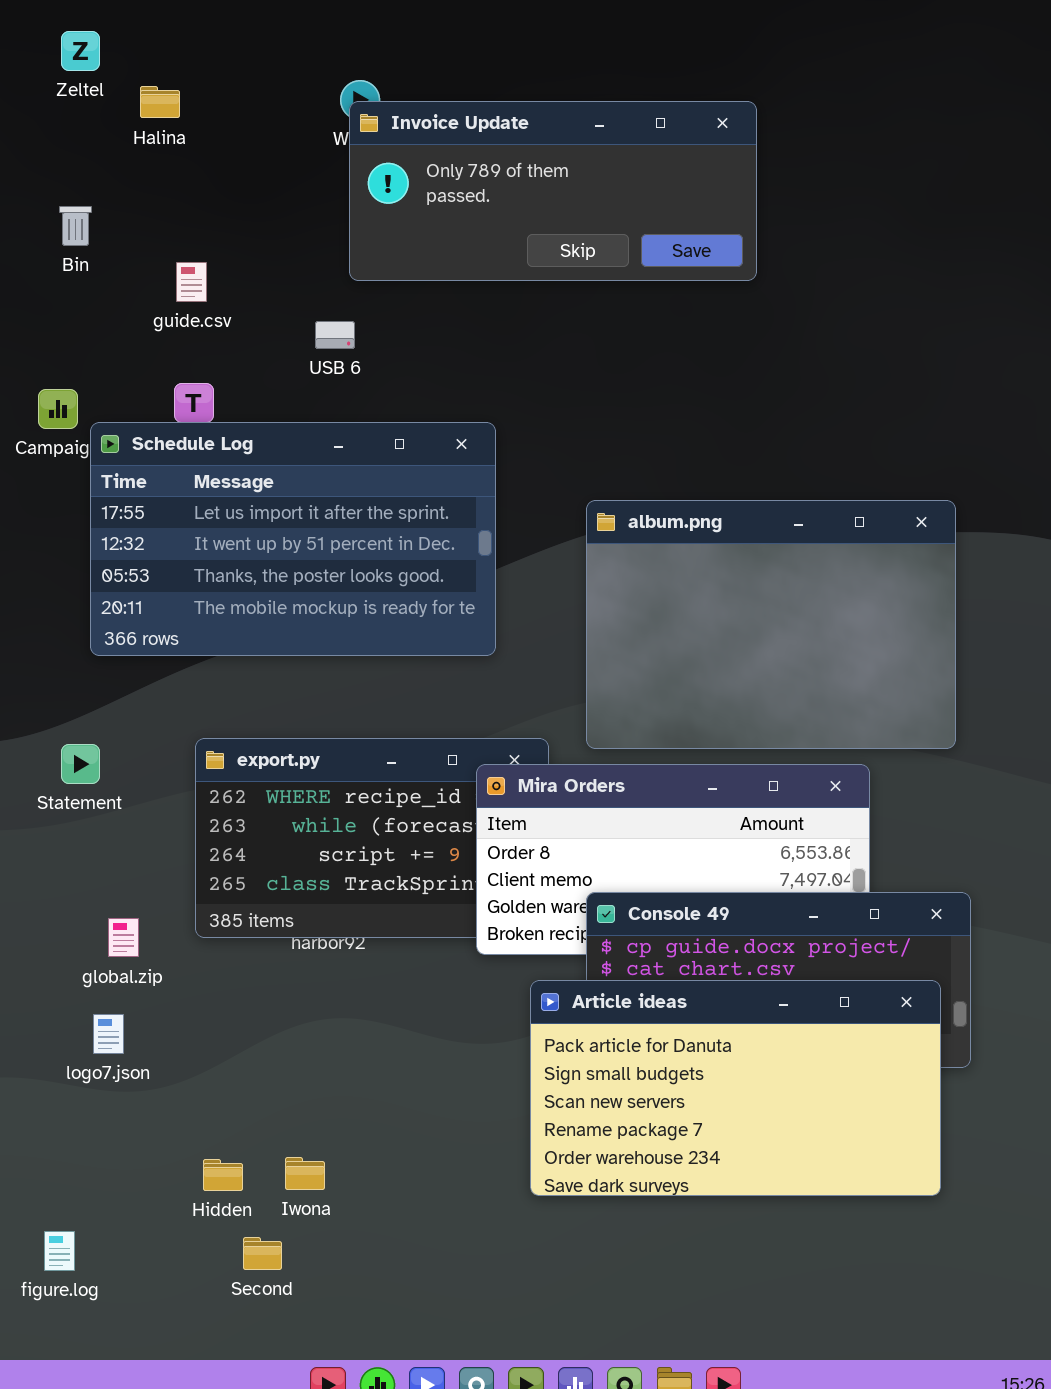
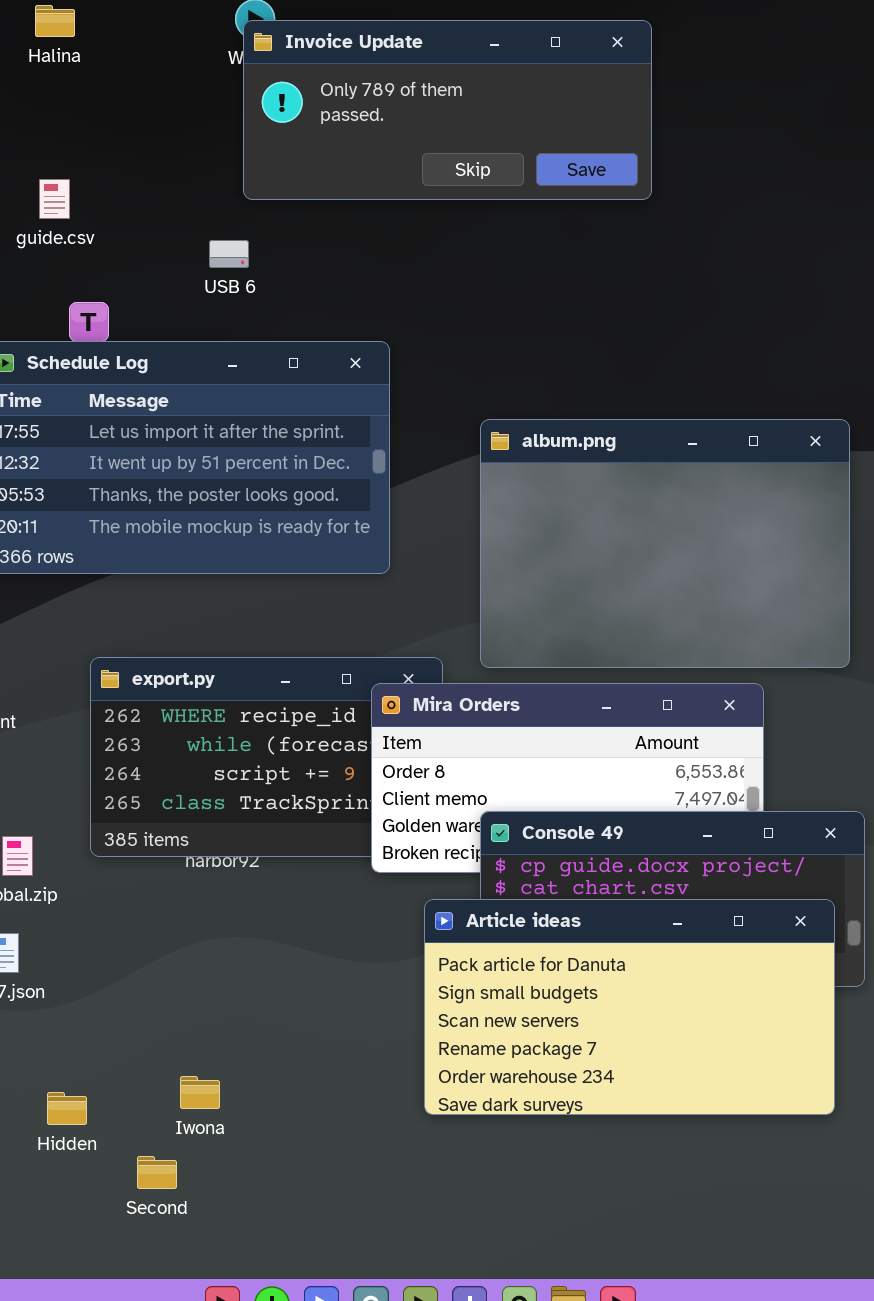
guide.csv: [176,262,207,302] -> [39,179,70,219], moved
Hidden: [203,1159,243,1191] -> [47,1092,87,1125], moved

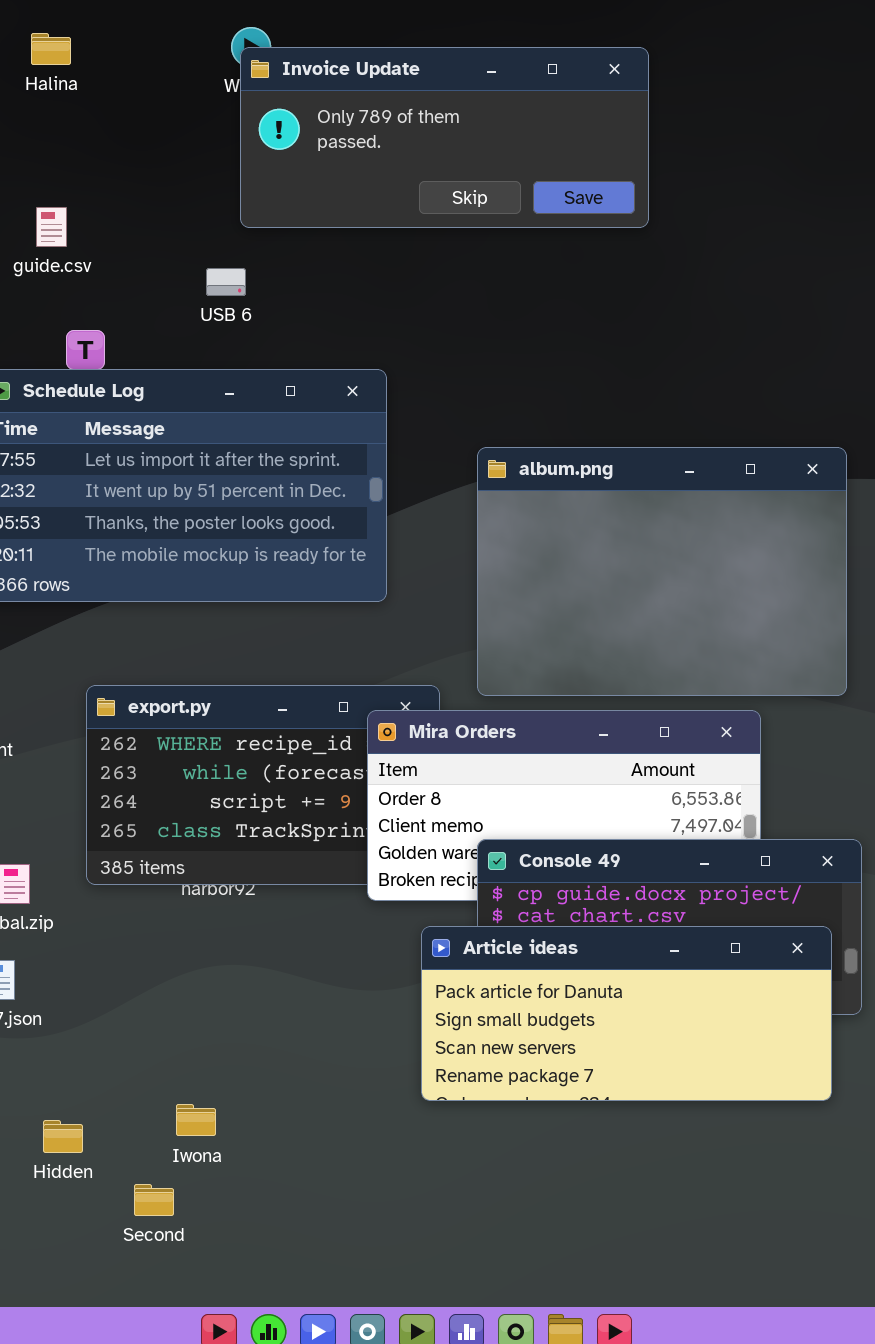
Article ideas: [424,899,835,1115] -> [421,926,832,1101], resized

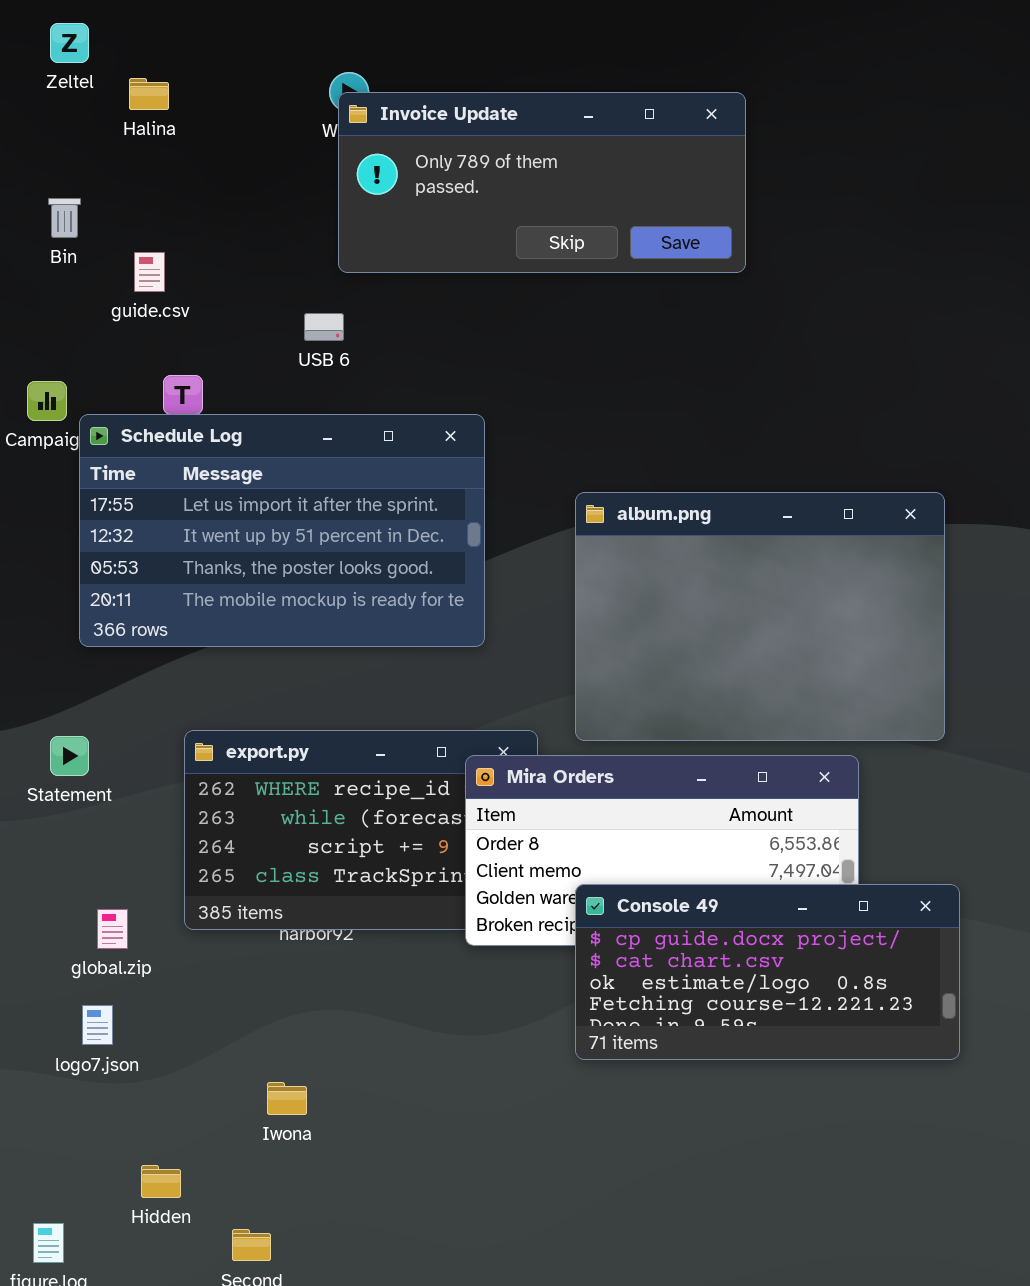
Article ideas: [421,926,832,1101] -> none, closed
Iwona: [176,1104,216,1136] -> [267,1082,307,1115], moved

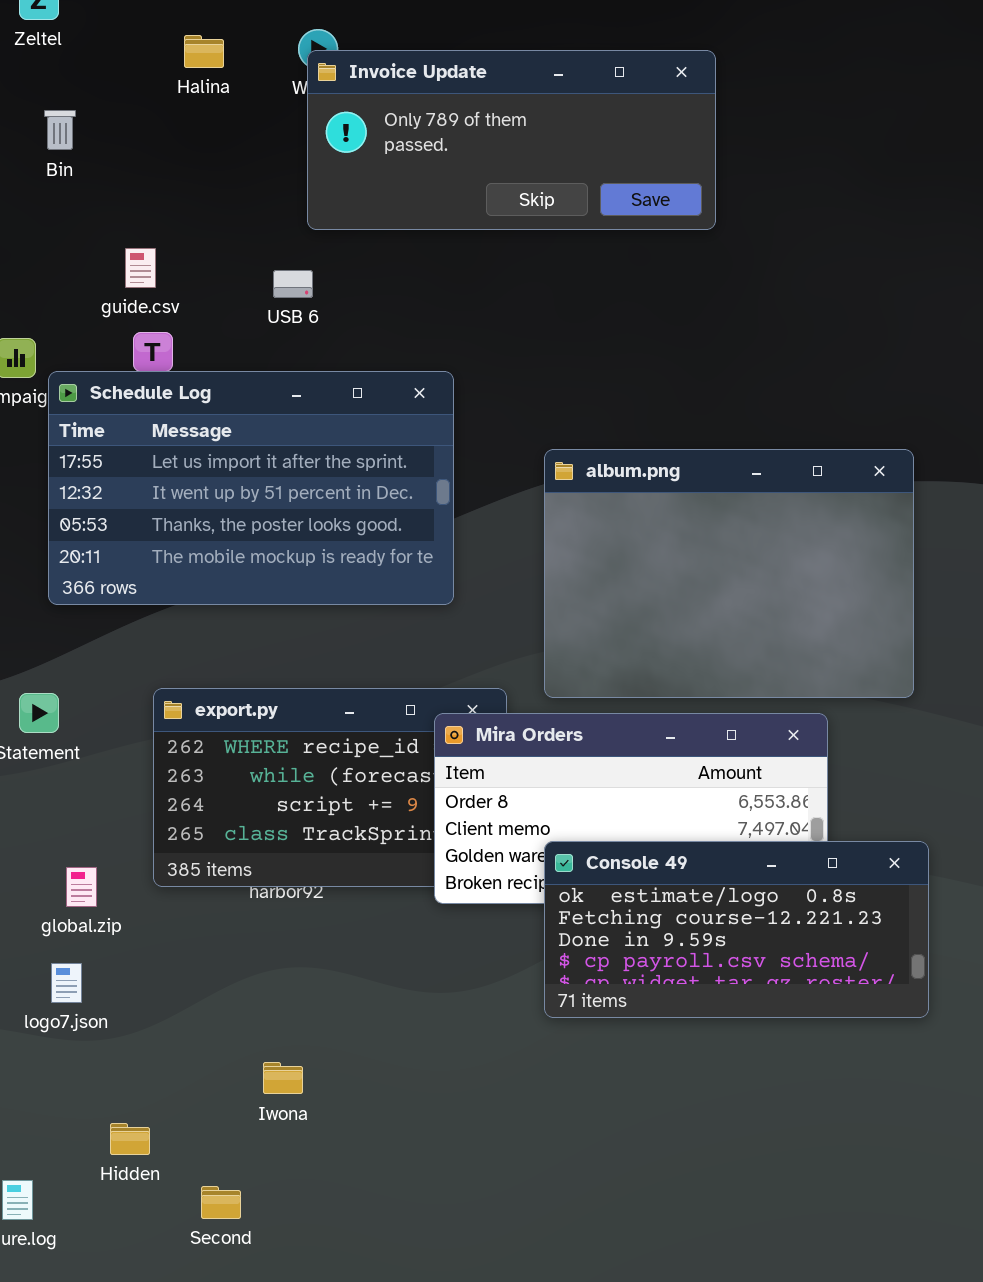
Halina: [129,78,169,110] -> [184,35,224,68], moved
Bin: [48,198,81,238] -> [44,110,76,150], moved
guide.csv: [134,252,165,292] -> [125,248,156,288], moved
Console 49: [575,884,960,1060] -> [544,841,929,1018], scrolled down 2 rows
Iwona: [267,1082,307,1115] -> [263,1062,303,1094], moved

